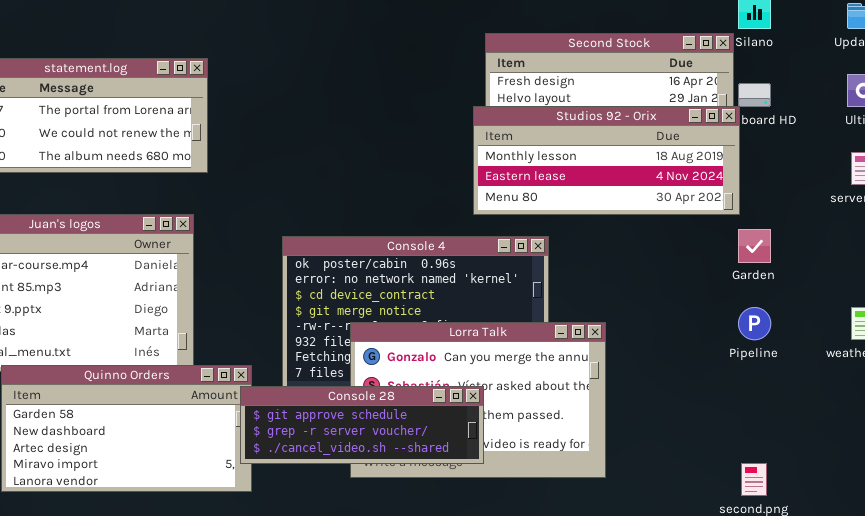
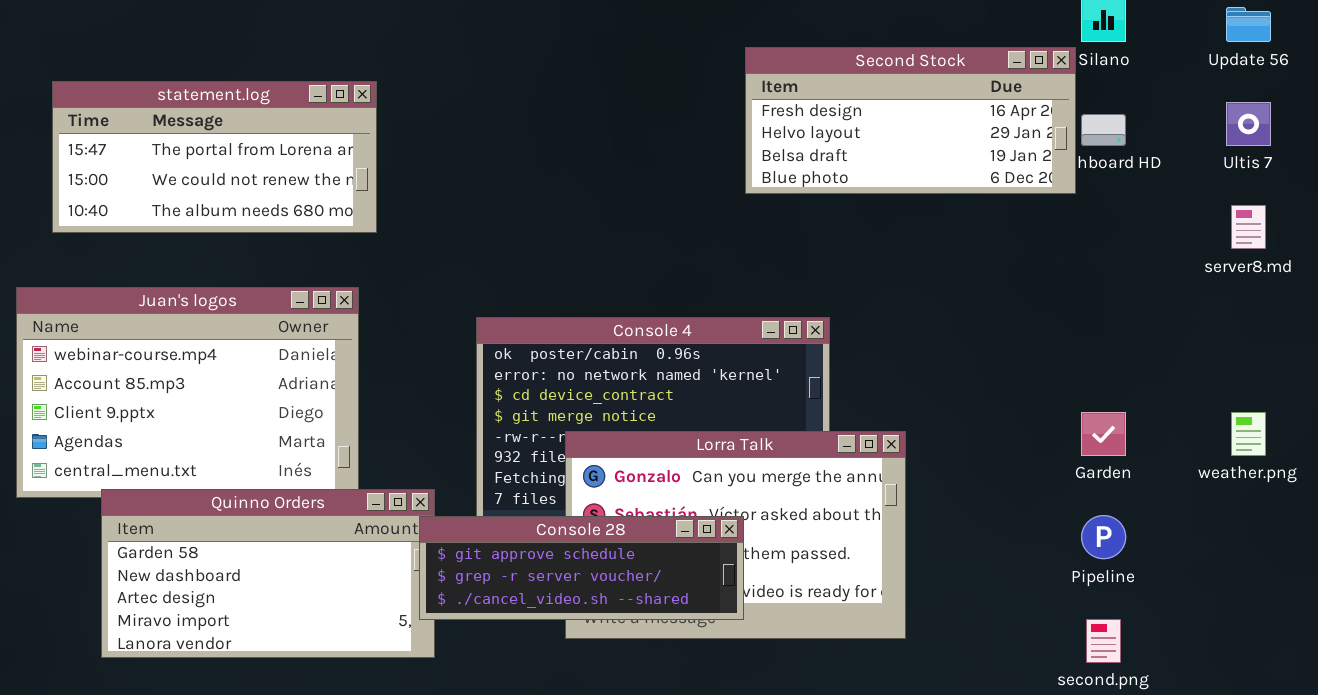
Studios 92 - Orix: [473,106,740,215] -> none, closed
Garden: [738,229,771,263] -> [1081,412,1126,456], moved
Pipeline: [738,307,771,340] -> [1081,515,1126,559], moved

